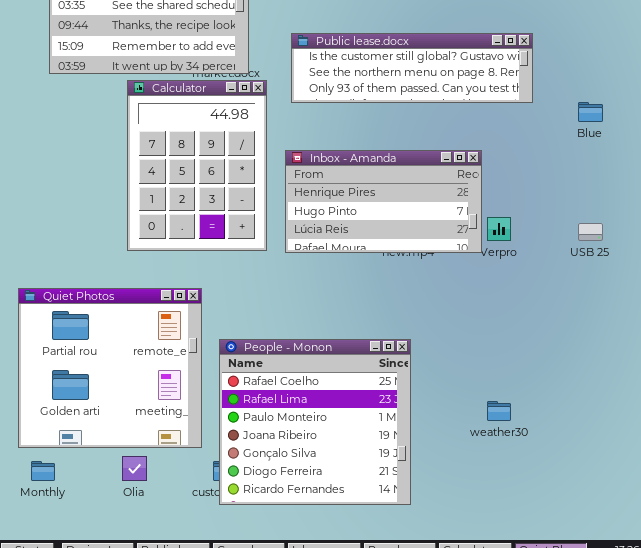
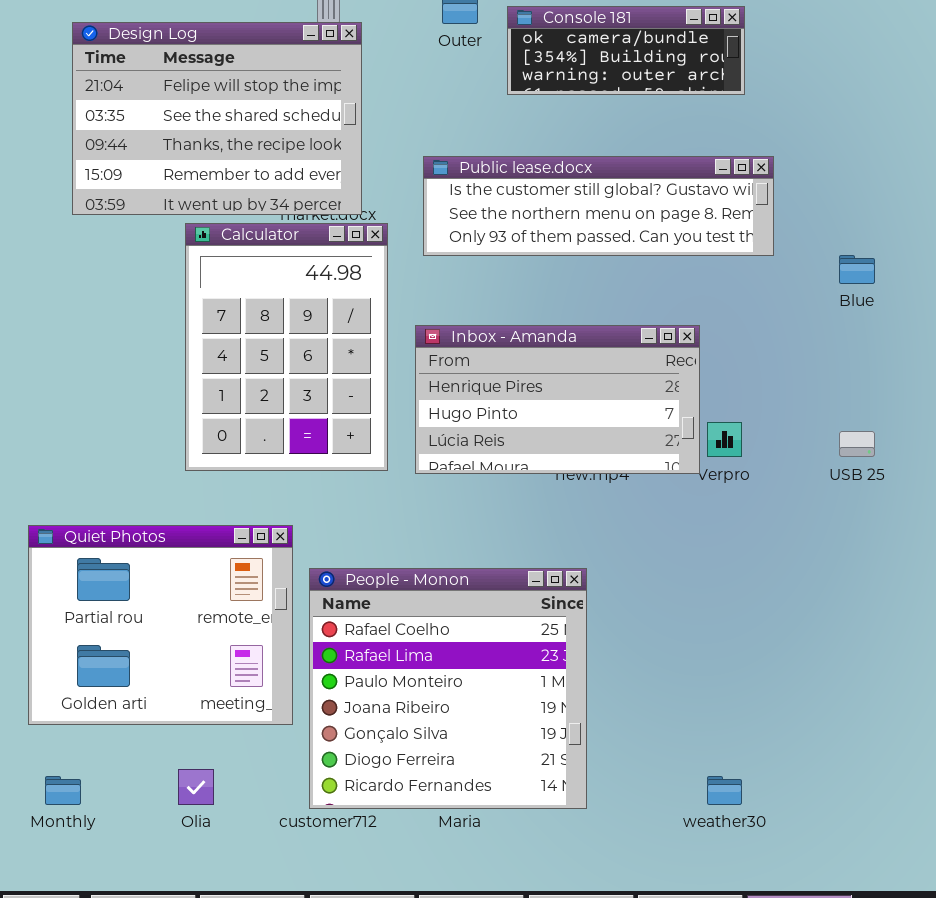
Quiet Photos: [18,288,202,448] -> [28,525,293,725], resized
People - Monon: [219,339,411,505] -> [309,568,587,809], moved
weather30: [487,401,511,421] -> [707,776,742,805], moved

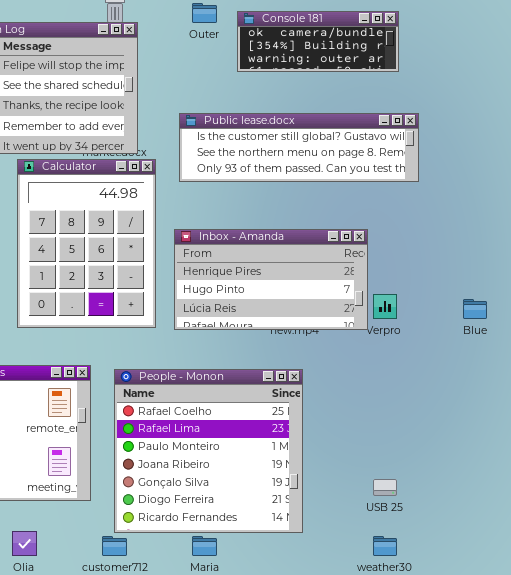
Blue: [839,255,875,284] -> [463,299,487,319], moved
USB 25: [839,431,875,457] -> [373,479,397,496], moved
People - Monon: [309,568,587,809] -> [114,369,303,533], moved

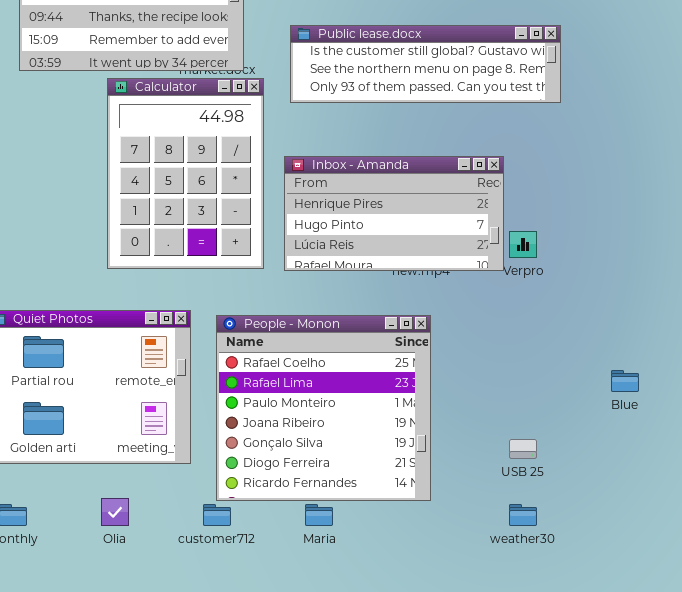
Blue: [463,299,487,319] -> [611,370,639,392], moved

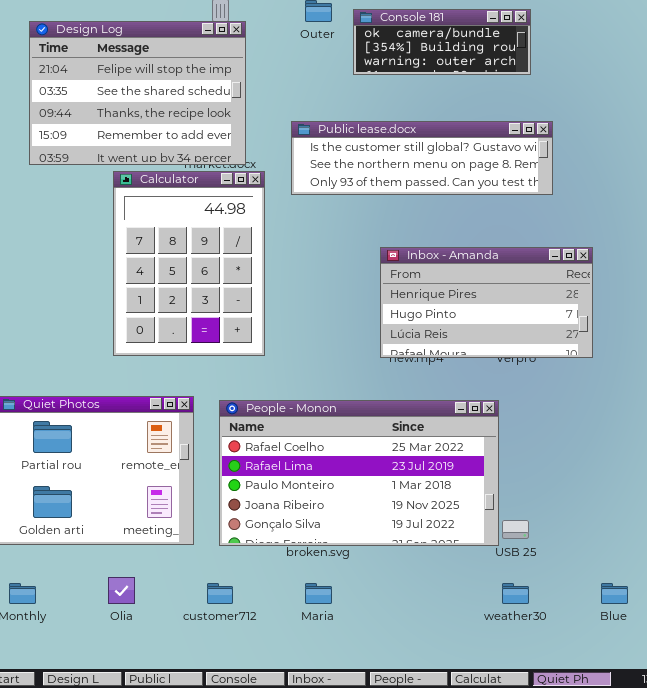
Inbox - Amanda: [284,156,504,271] -> [380,247,593,358], moved
People - Monon: [216,315,431,501] -> [219,400,499,546], resized
Blue: [611,370,639,392] -> [601,583,628,604], moved

